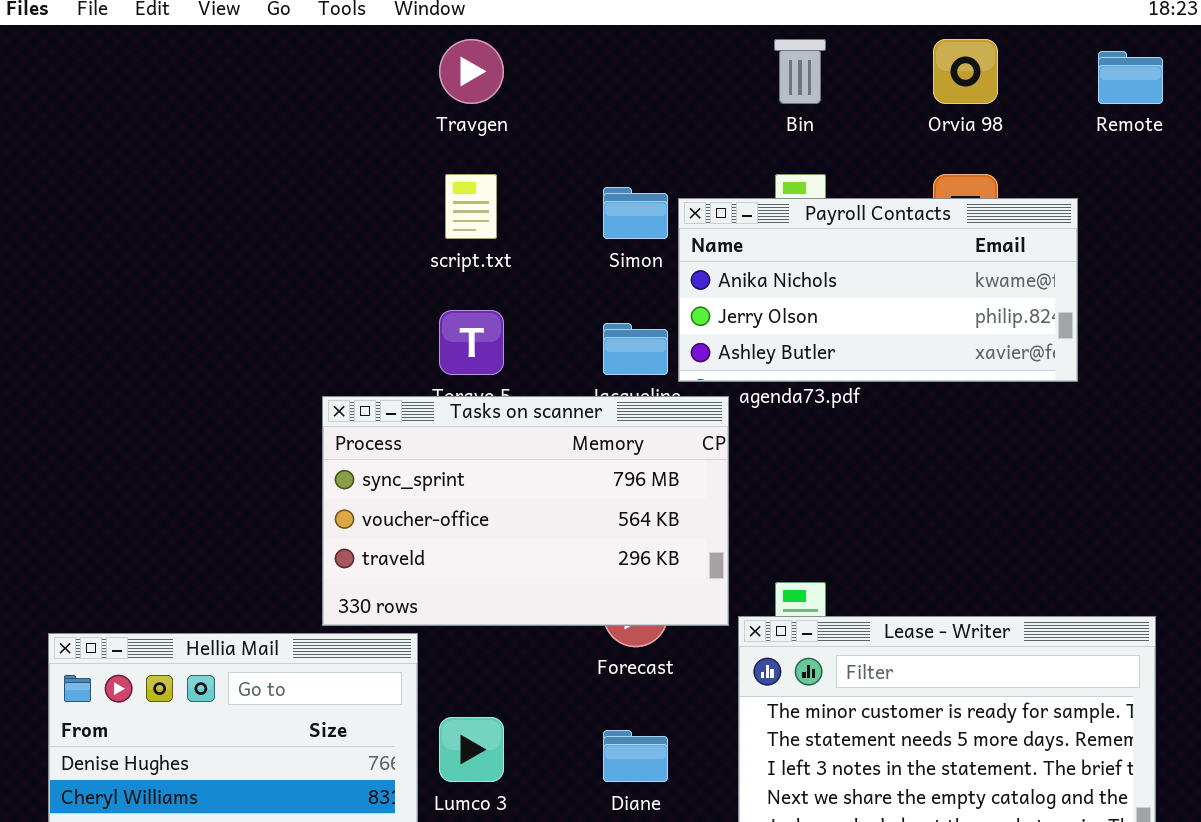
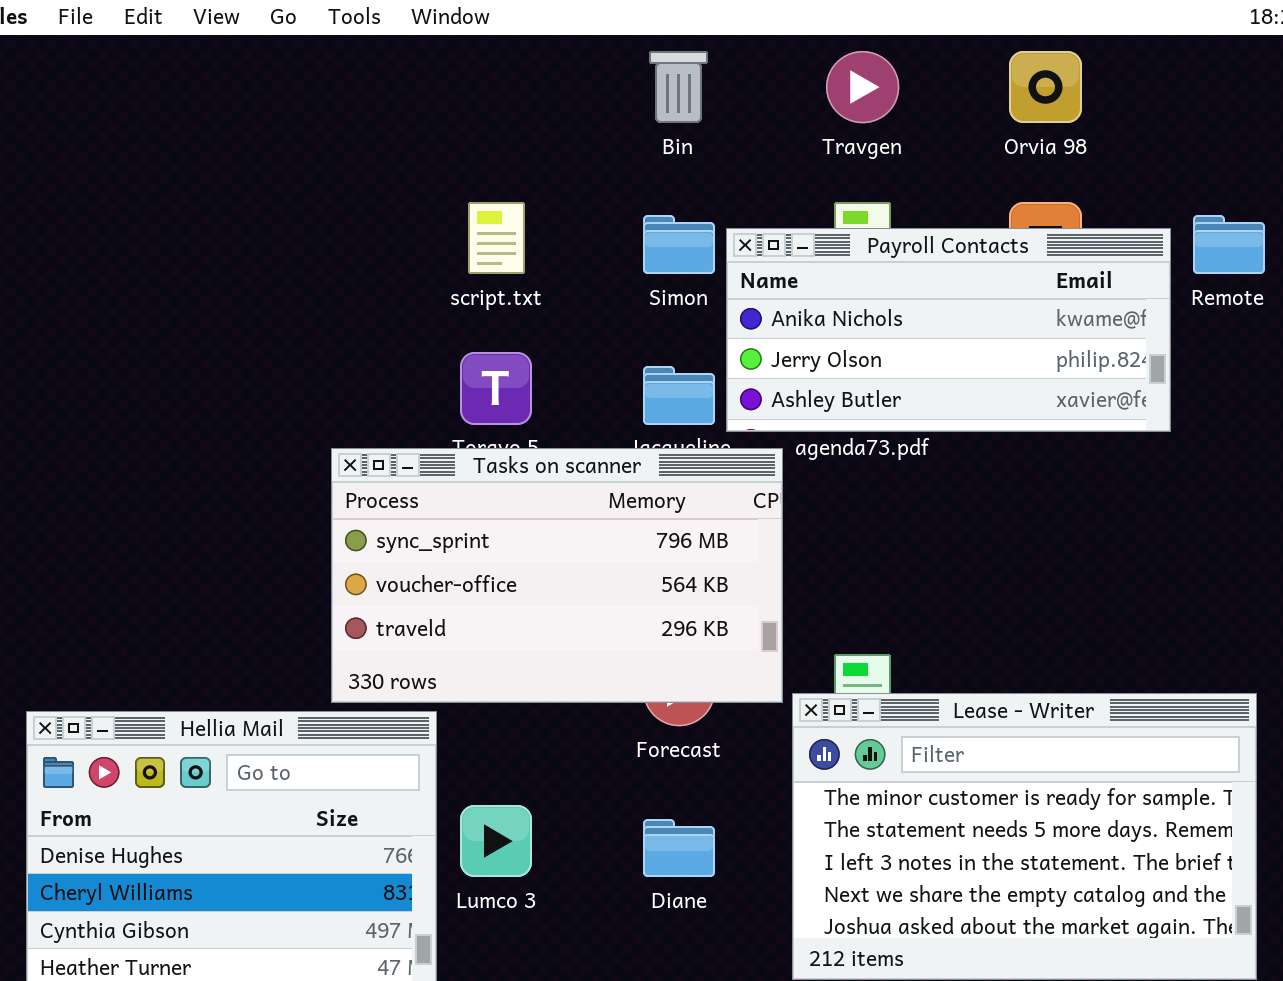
Travgen: [439,39,504,104] -> [826,51,899,123], moved
Bin: [774,39,826,104] -> [649,51,708,123], moved
Remote: [1098,51,1163,104] -> [1193,215,1265,274], moved

